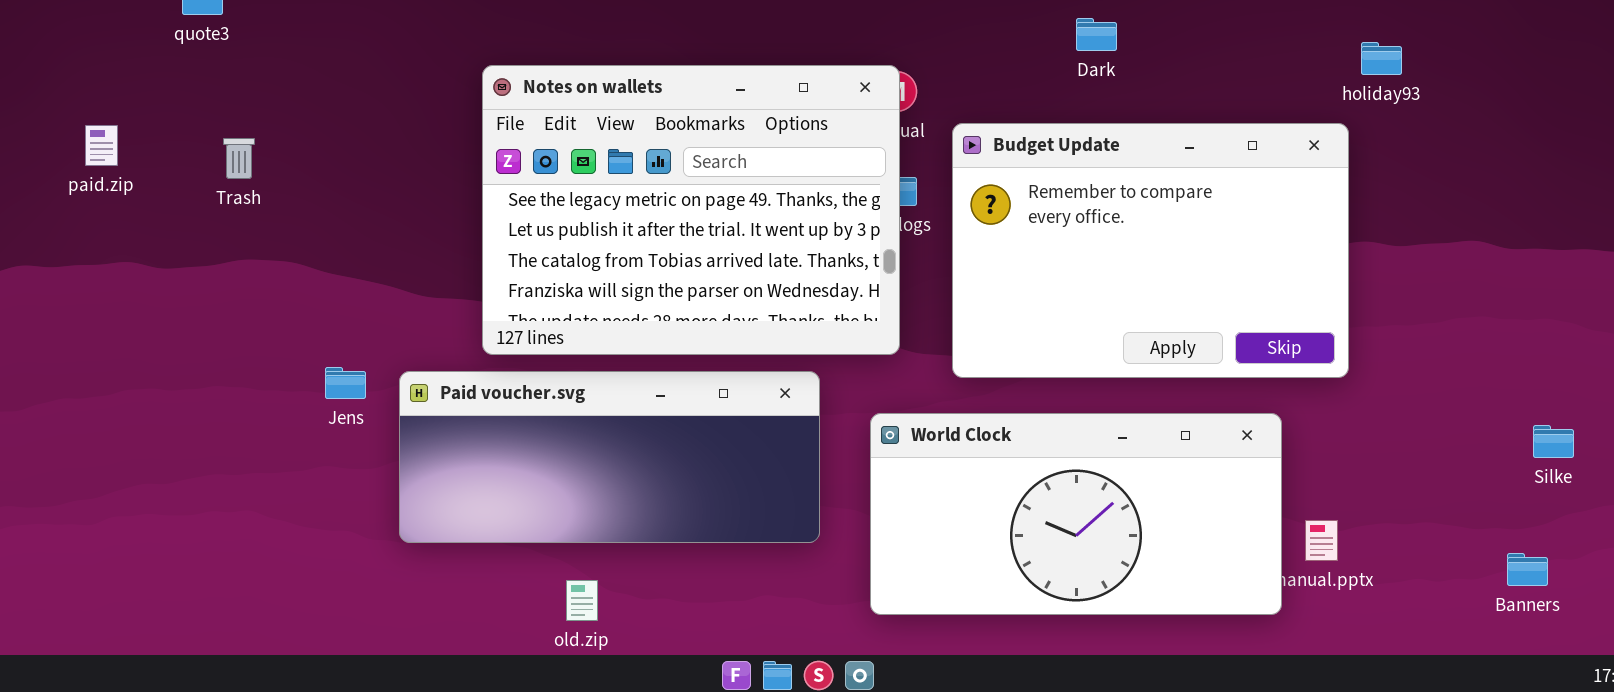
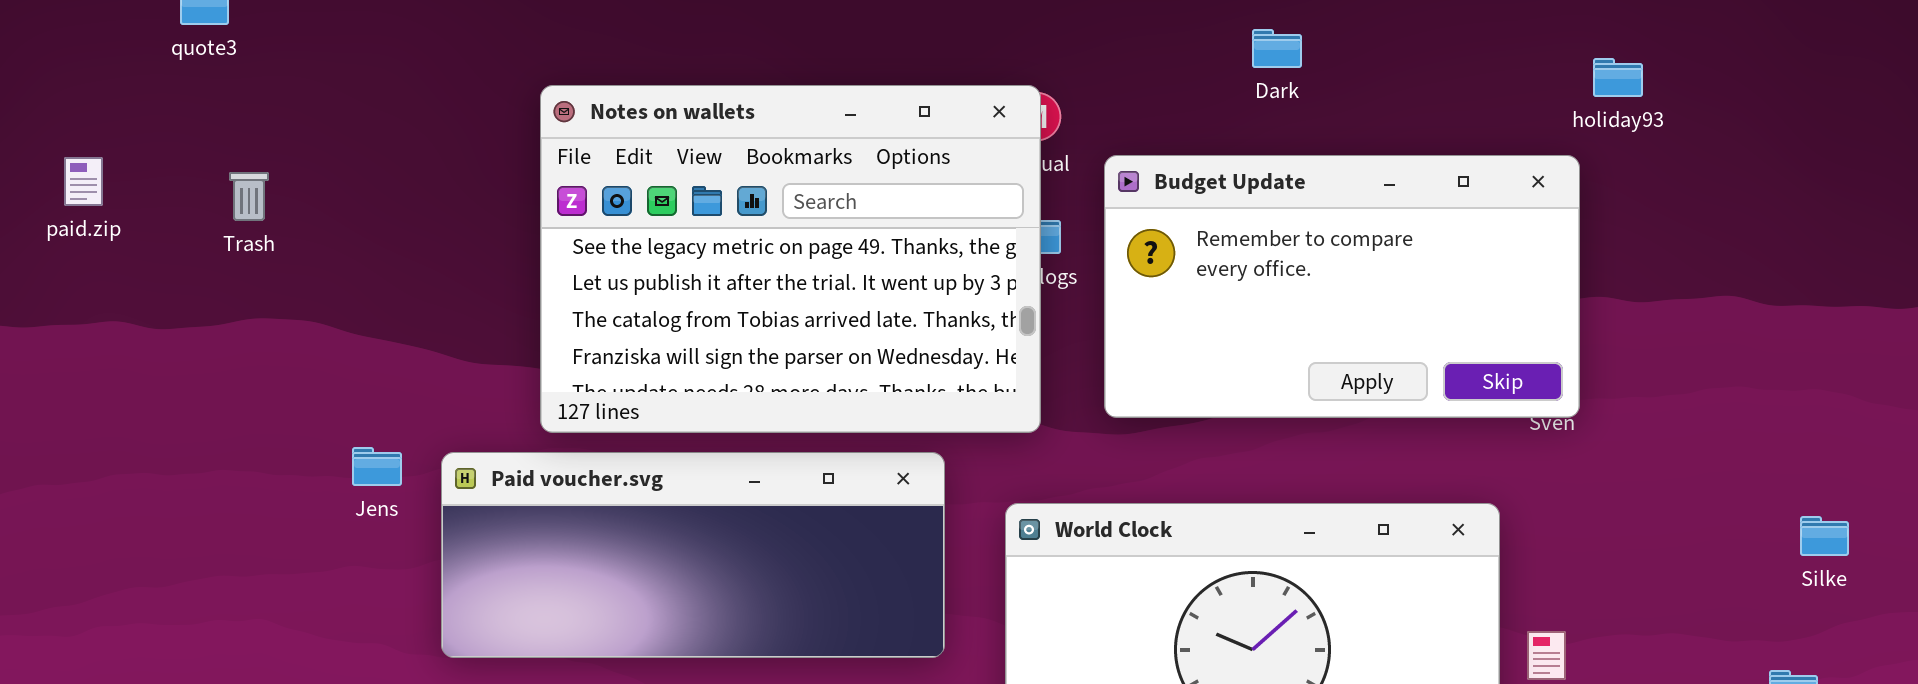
Budget Update: [952,123,1349,378] -> [1104,155,1580,418], resized

